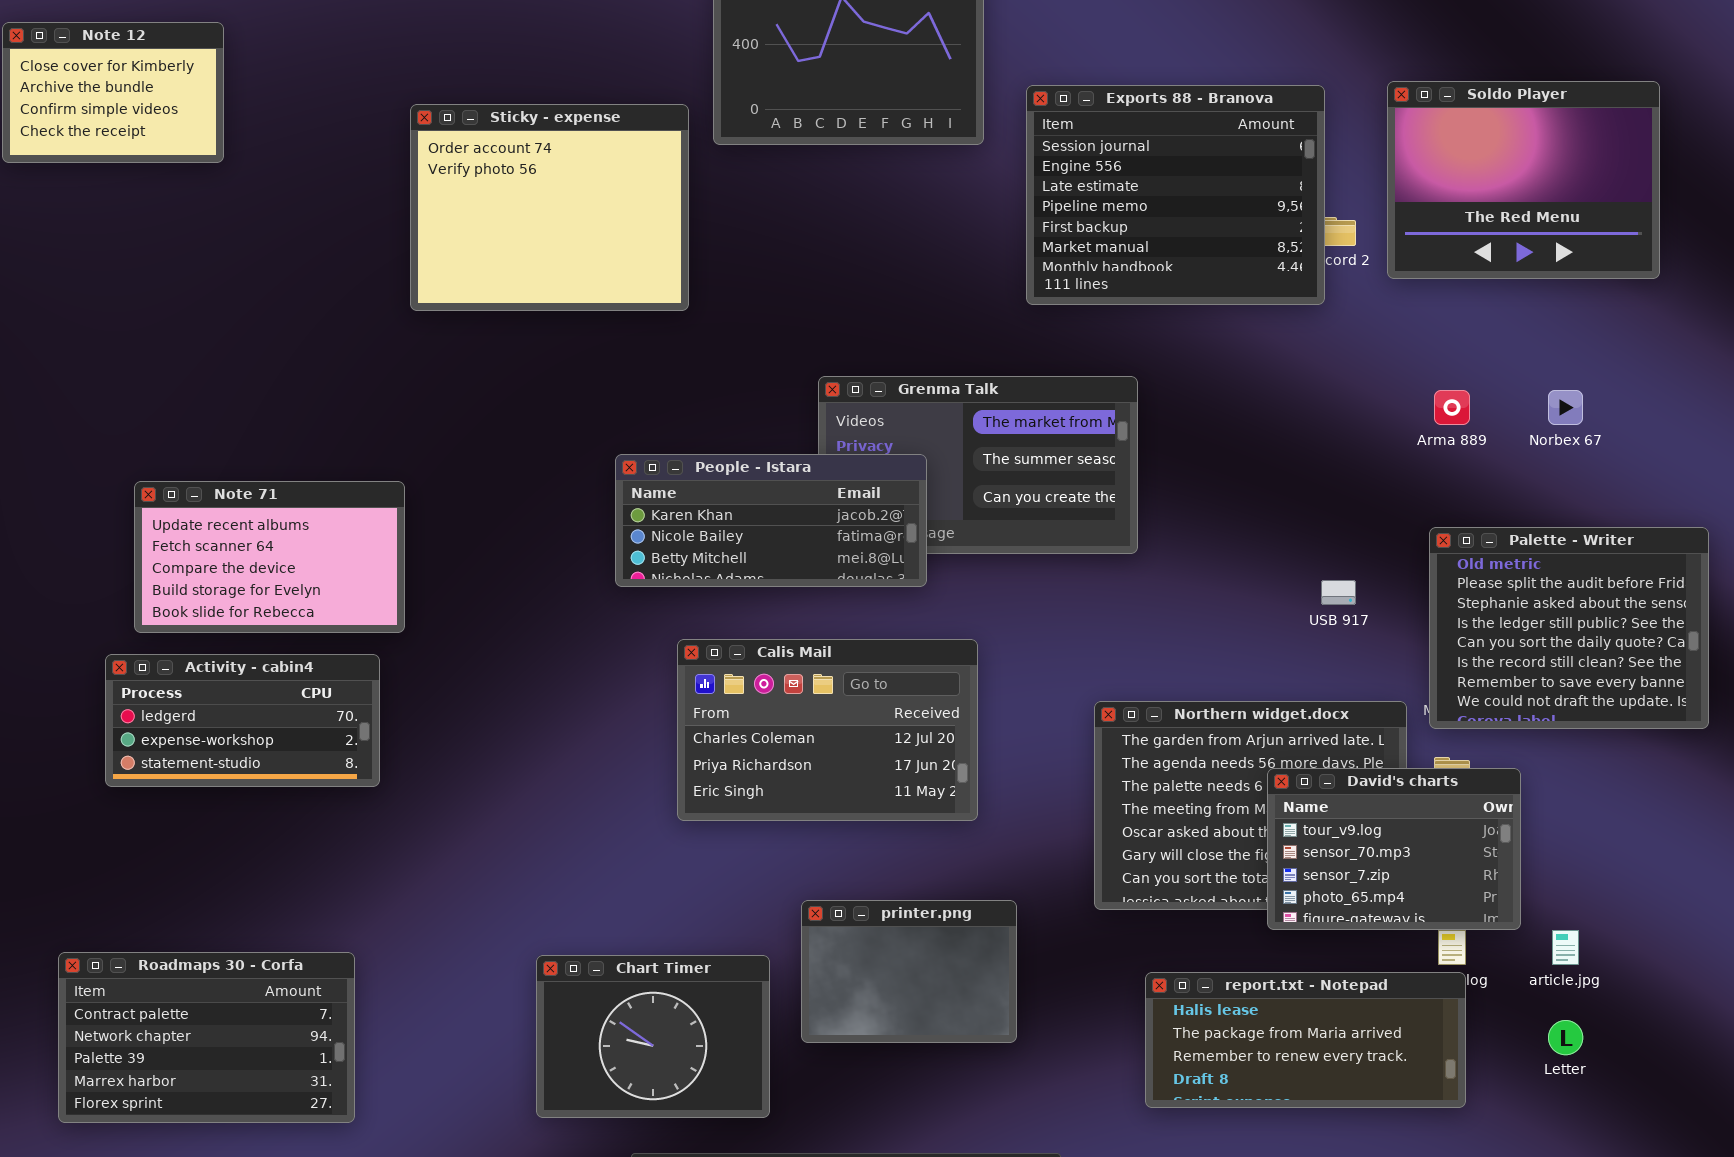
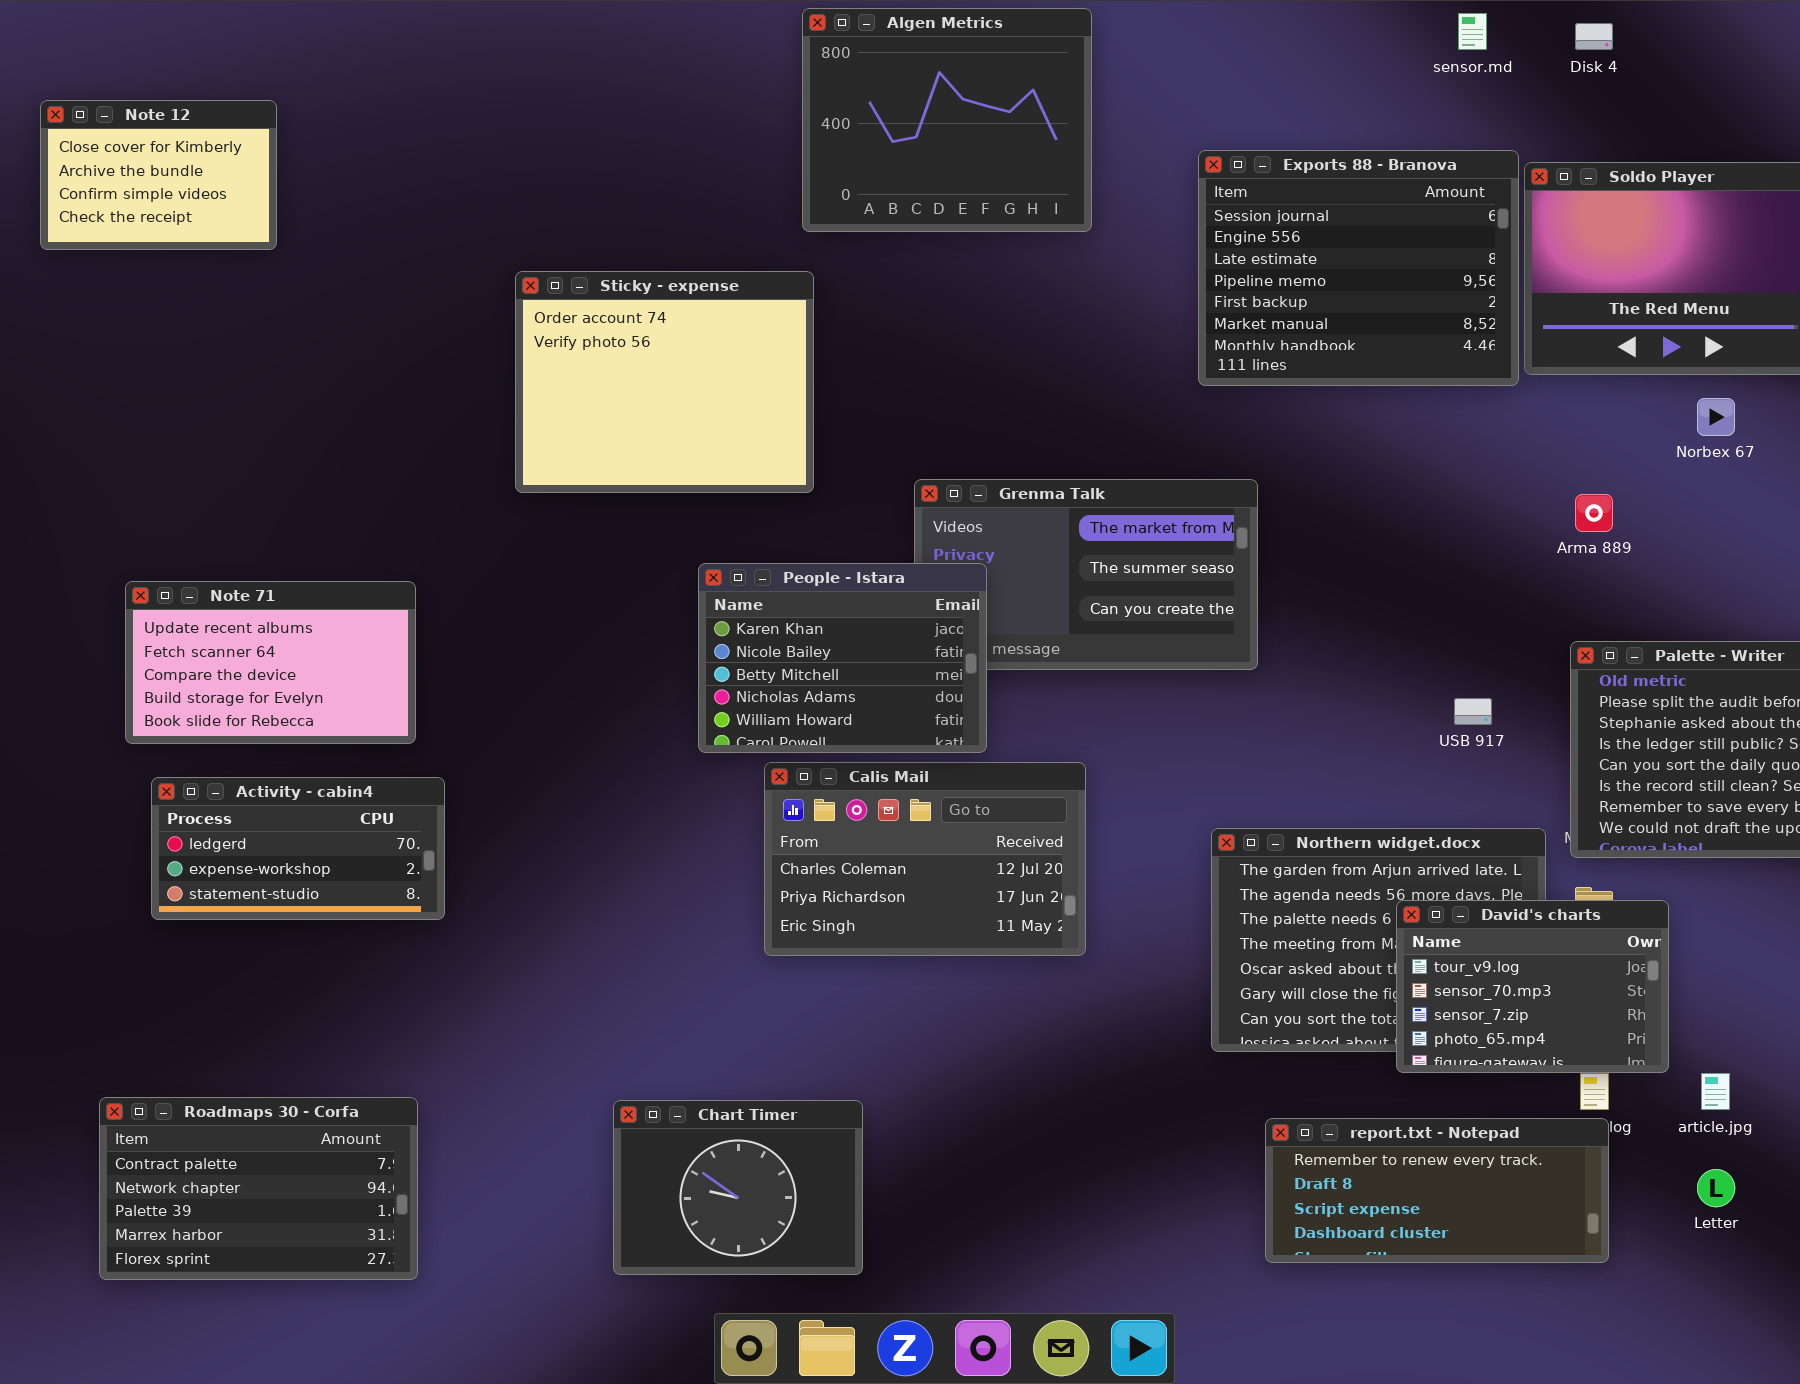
Exports 88 - Branova: [1026,85,1325,305] -> [1198,150,1519,386], moved
Sticky - expense: [410,104,689,311] -> [515,271,814,493], moved
Norbex 67: [1548,390,1583,425] -> [1697,398,1735,436], moved
People - Istara: [615,454,927,587] -> [698,563,987,753], resized
Note 71: [134,481,405,633] -> [125,581,416,744], moved
printer.png: [801,900,1017,1043] -> none, closed
report.txt - Notepad: [1145,972,1466,1108] -> [1265,1118,1609,1263], scrolled down 2 rows

